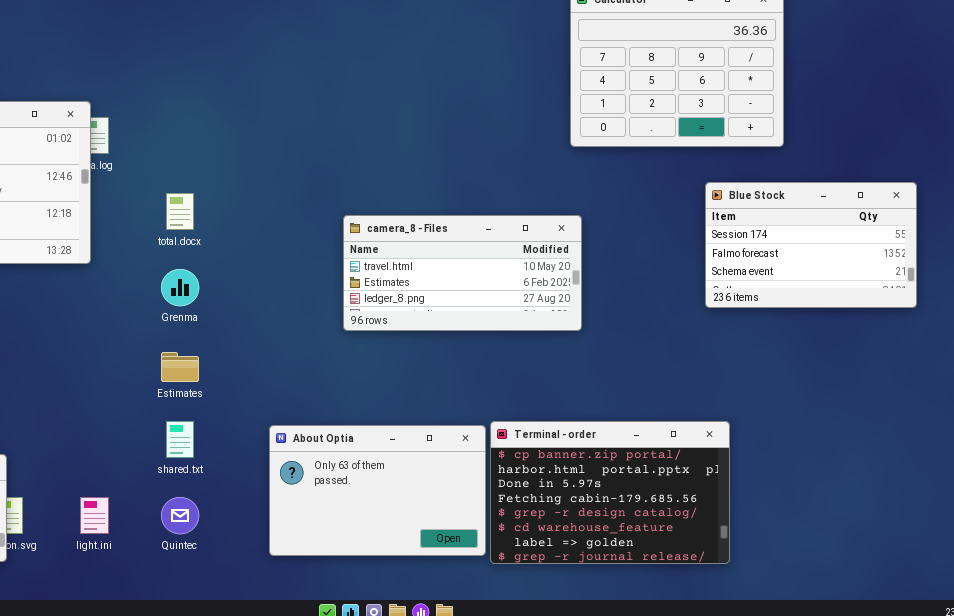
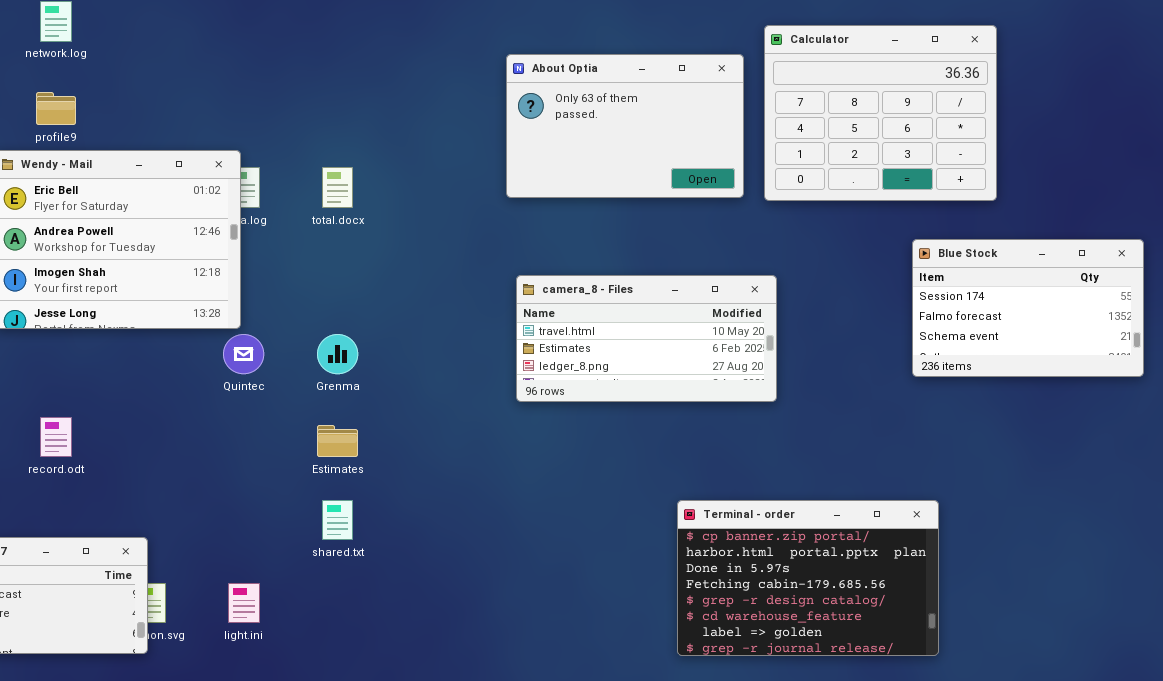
total.docx: [166,193,194,230] -> [322,167,353,208], moved
About Optia: [269,425,486,556] -> [506,54,744,198], moved
Quintec: [161,497,199,534] -> [223,334,264,374], moved

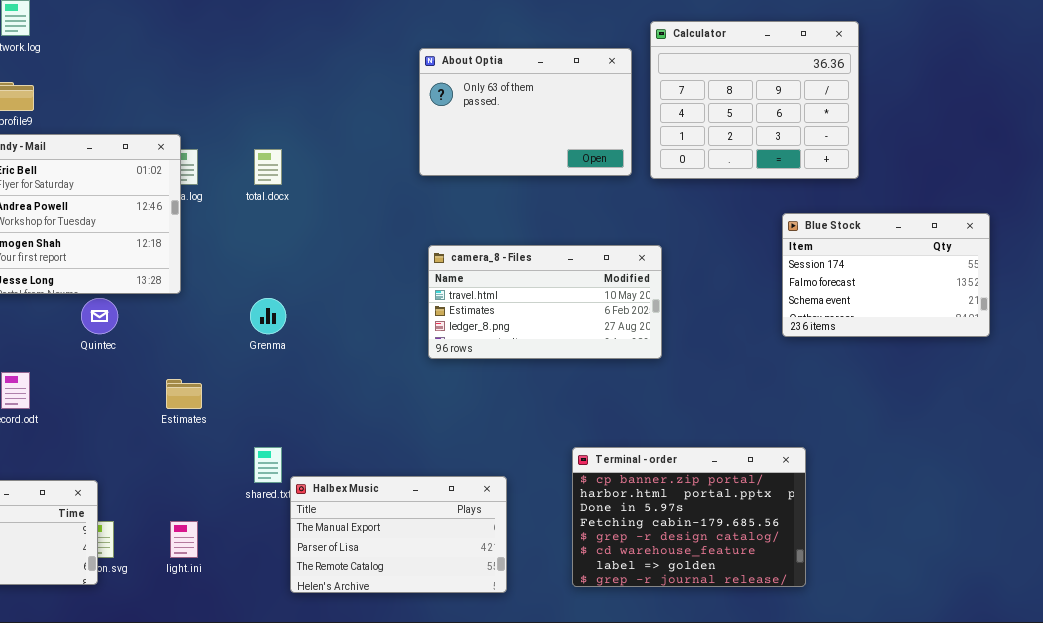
Quintec: [223,334,264,374] -> [81,298,118,334], moved
Estimates: [317,425,358,457] -> [166,379,202,409], moved
Halbex Music: none -> [290,476,507,593], opened

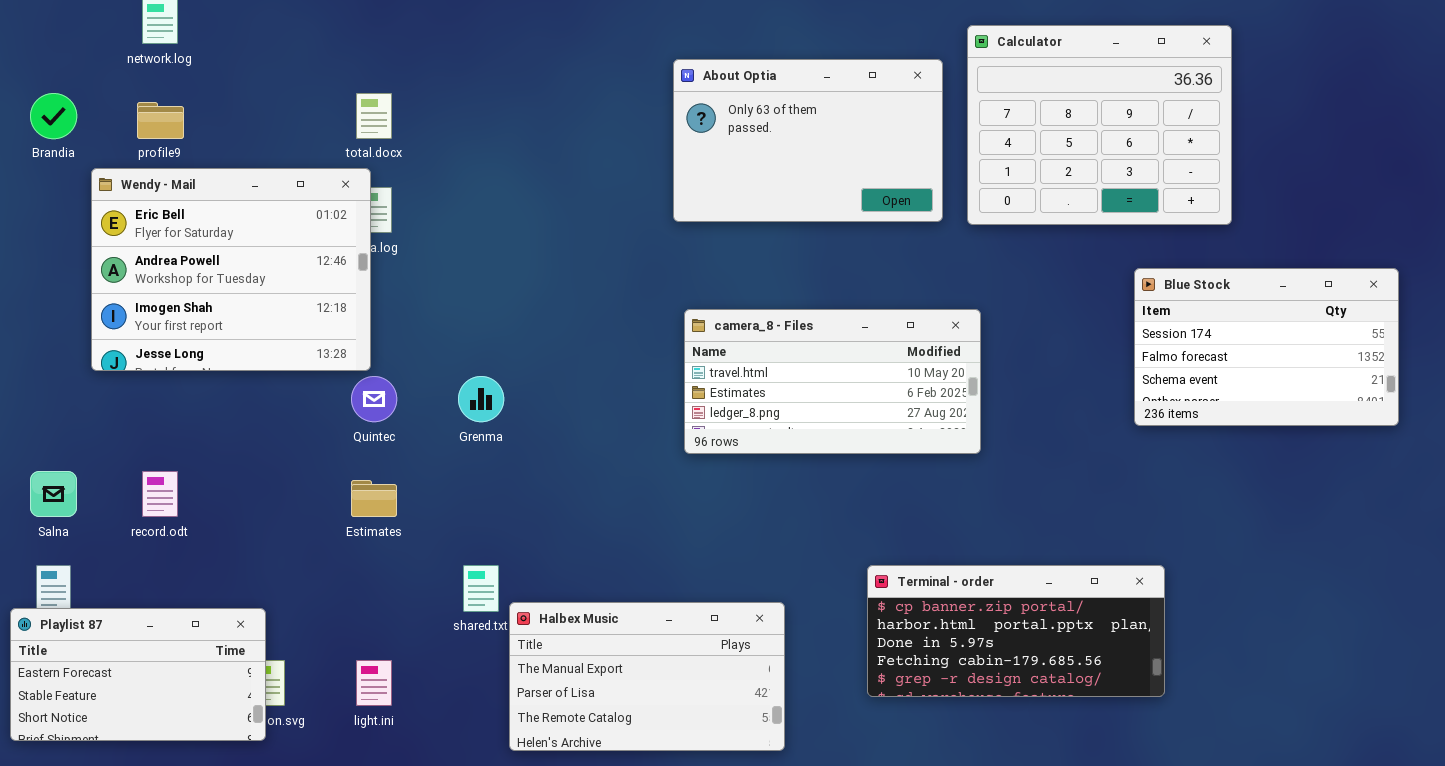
total.docx: [254,149,282,185] -> [356,93,392,139], moved
Quintec: [81,298,118,334] -> [351,376,397,422], moved
Terminal - order: [572,447,806,587] -> [867,565,1165,697], resized

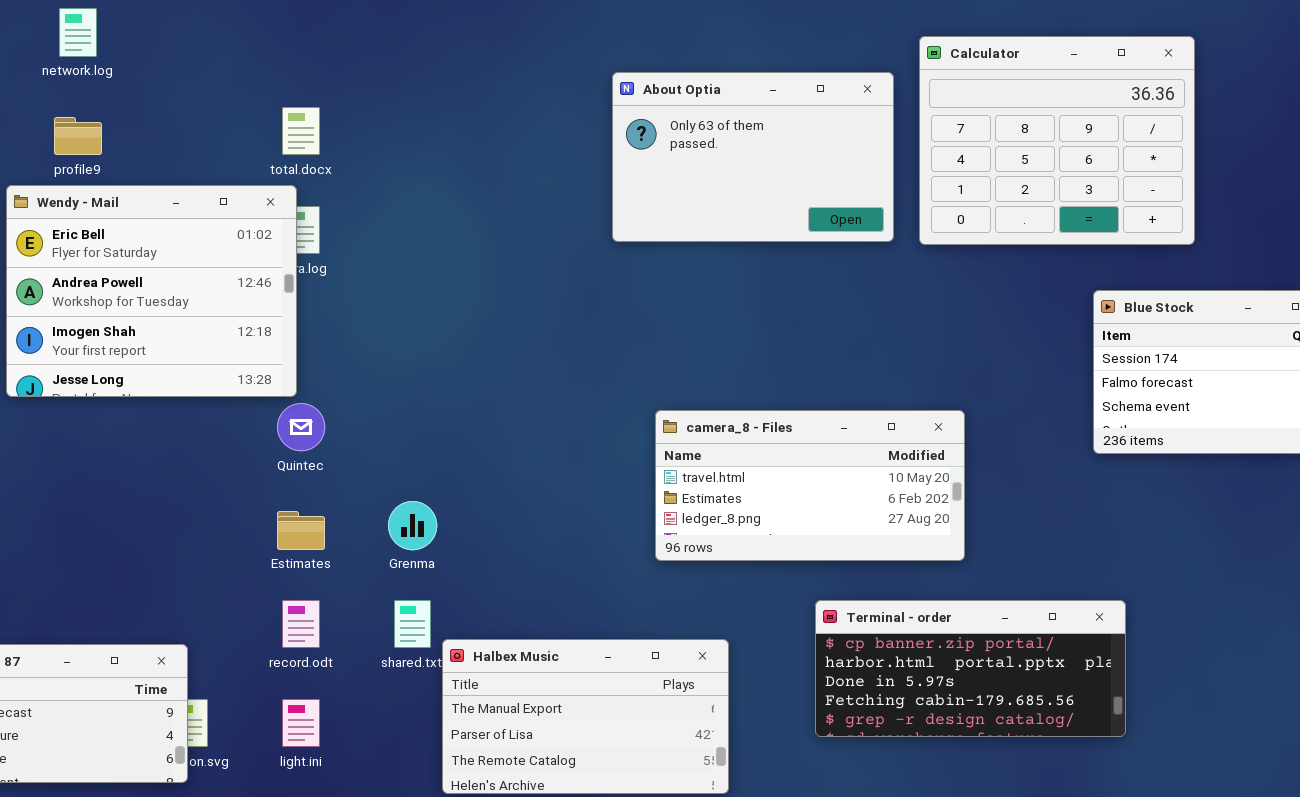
camera_8 - Files: [684,309,981,454] -> [655,410,965,561], moved
Grenma: [458,376,504,422] -> [388,501,437,550], moved
record.odt: [142,471,178,517] -> [282,600,320,648], moved

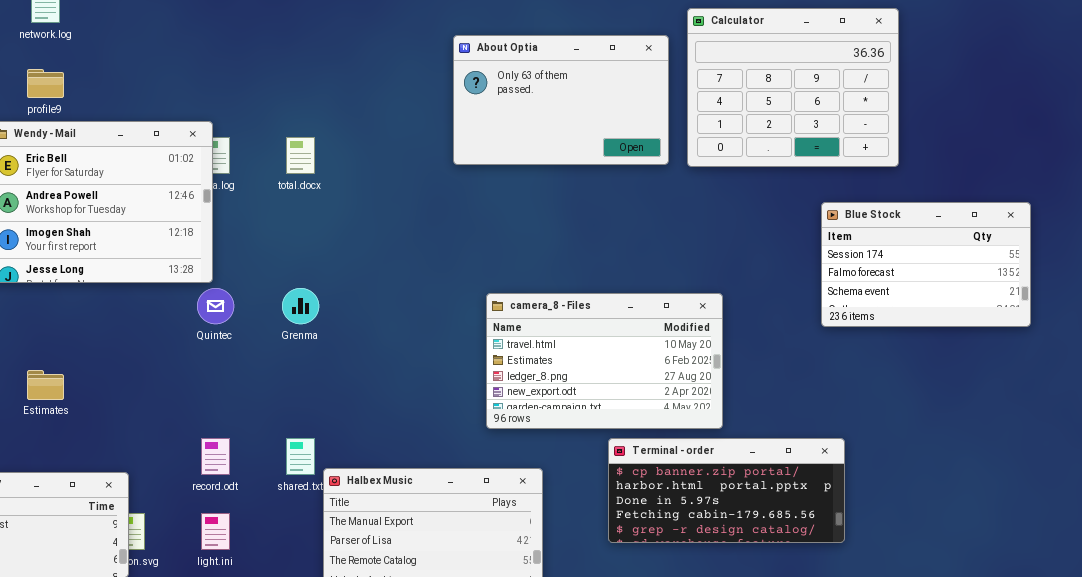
total.docx: [282,107,320,155] -> [286,137,315,174], moved
camera_8 - Files: [655,410,965,561] -> [486,293,723,429], resized
Grenma: [388,501,437,550] -> [282,288,319,324], moved
Estimates: [277,511,325,550] -> [27,370,64,400], moved

